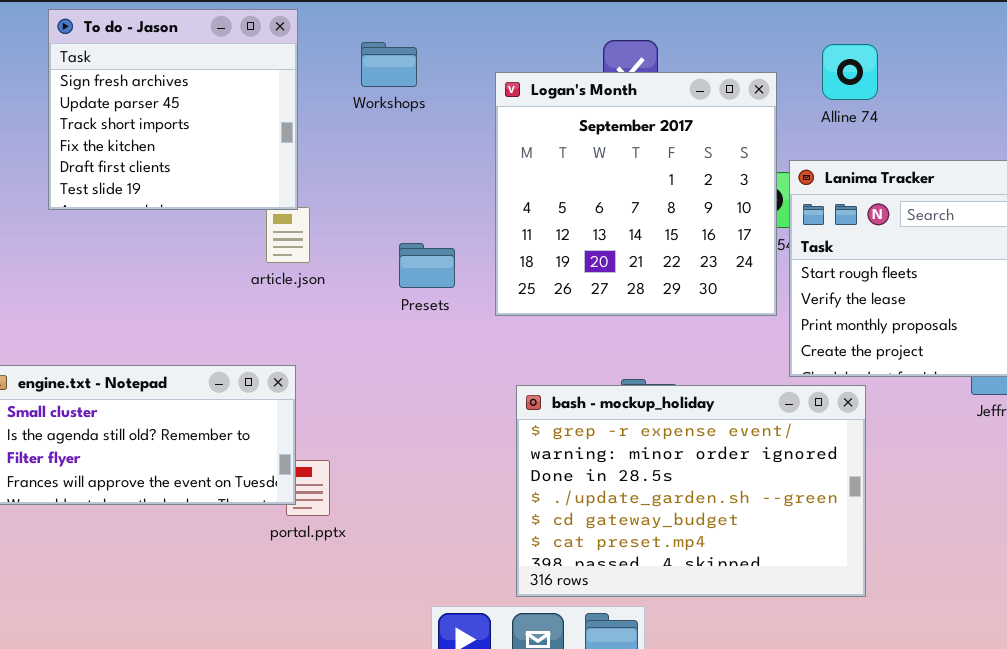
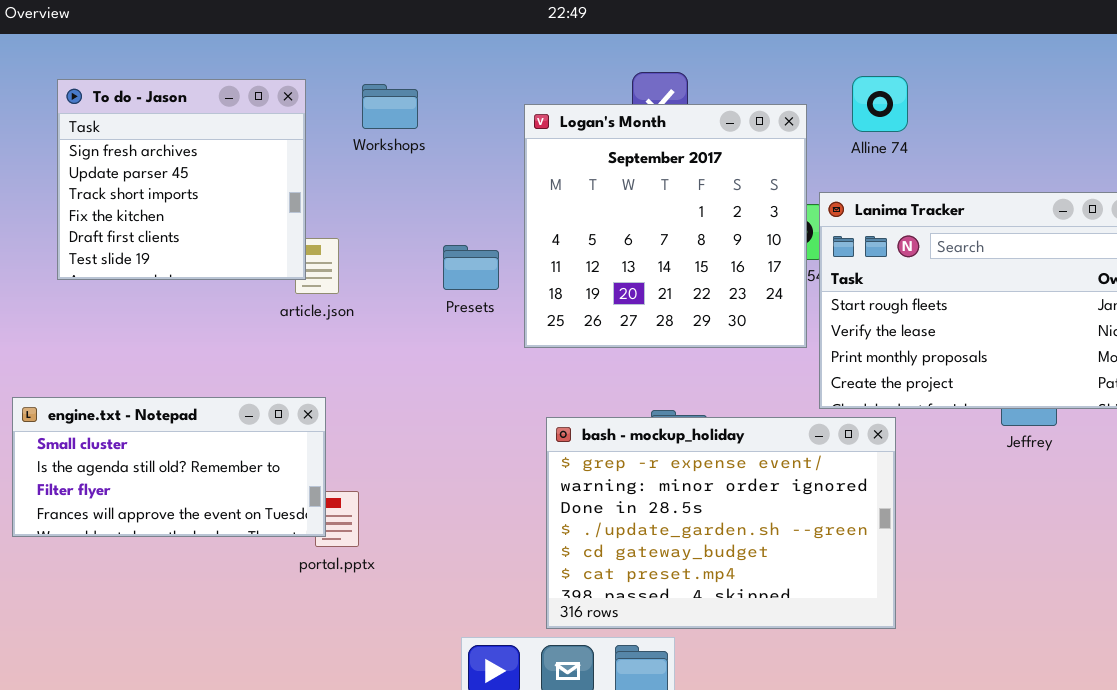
To do - Jason: [48,9,298,210] -> [57,79,306,280], moved
Workshops: [361,42,417,87] -> [362,84,418,129], moved
Presets: [399,243,455,288] -> [443,245,499,290], moved

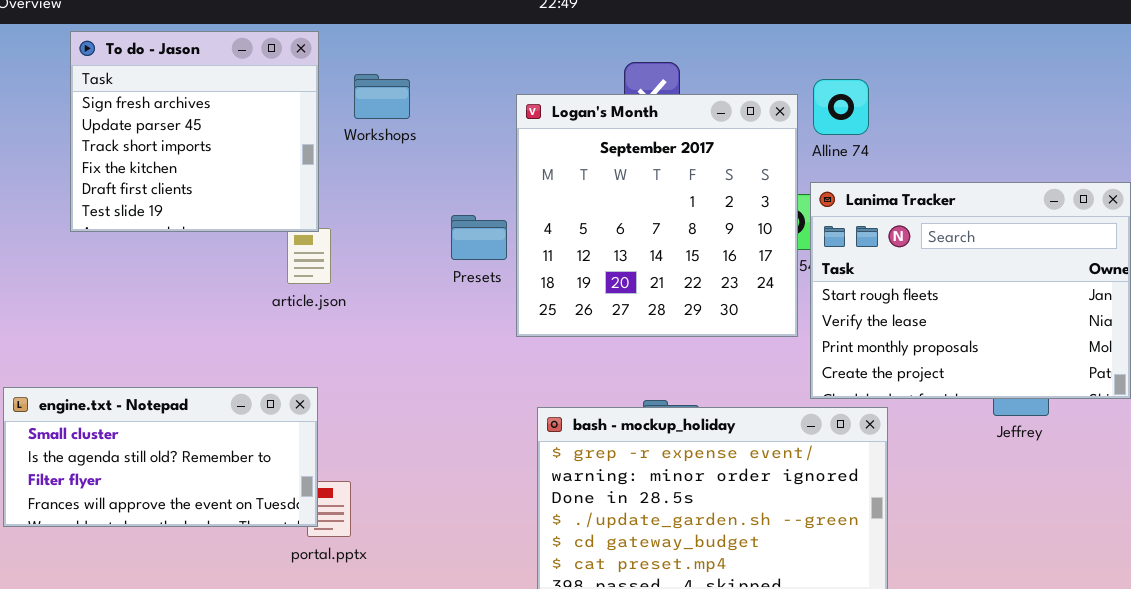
Alline 74: [852,76,908,132] -> [813,79,869,135], moved
To do - Jason: [57,79,306,280] -> [70,31,319,232], moved
Presets: [443,245,499,290] -> [451,215,507,260], moved

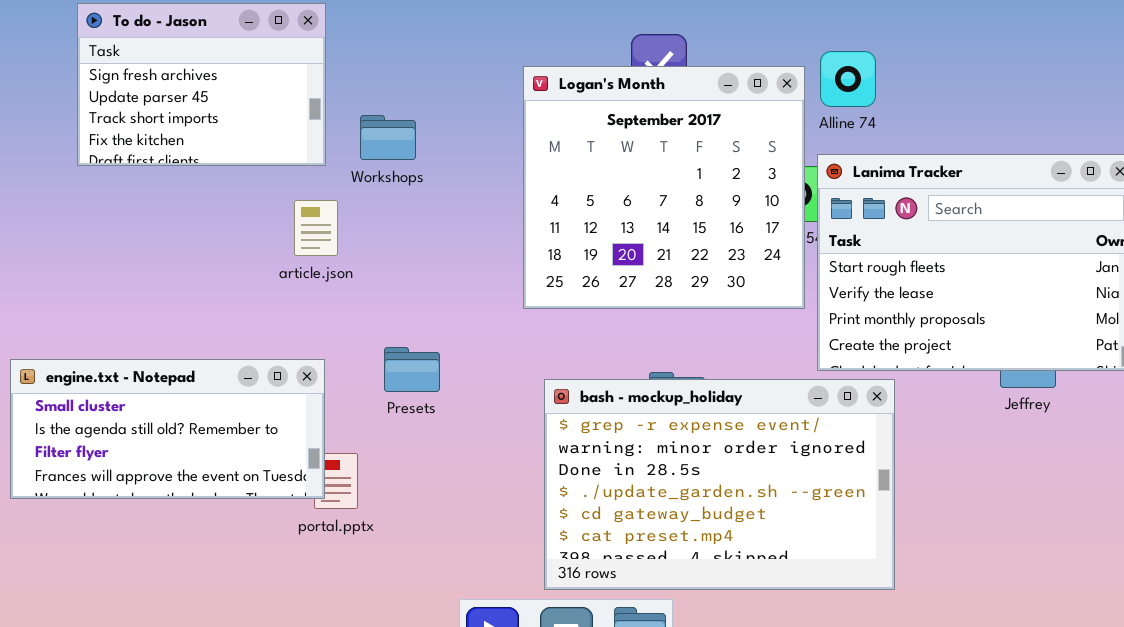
To do - Jason: [70,31,319,232] -> [77,3,326,166], resized
Workshops: [354,74,410,119] -> [360,115,416,160], moved
Presets: [451,215,507,260] -> [384,347,440,392], moved

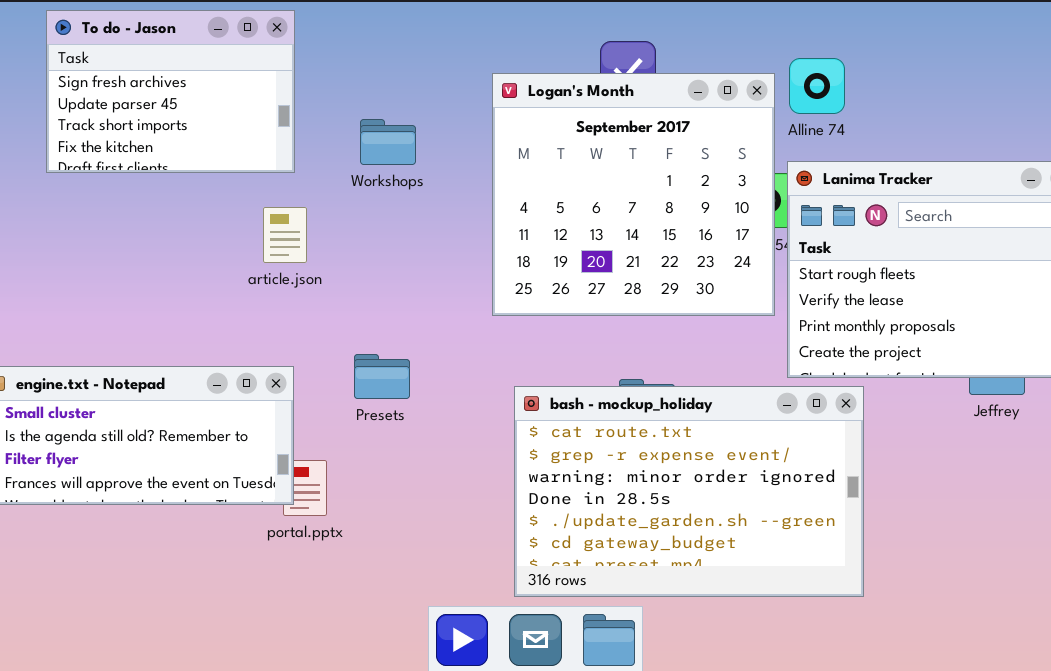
Workshops: [360,115,416,160] -> [360,119,416,165], moved
bash - mockup_holiday: [544,379,895,590] -> [514,386,864,597], scrolled up 1 row

